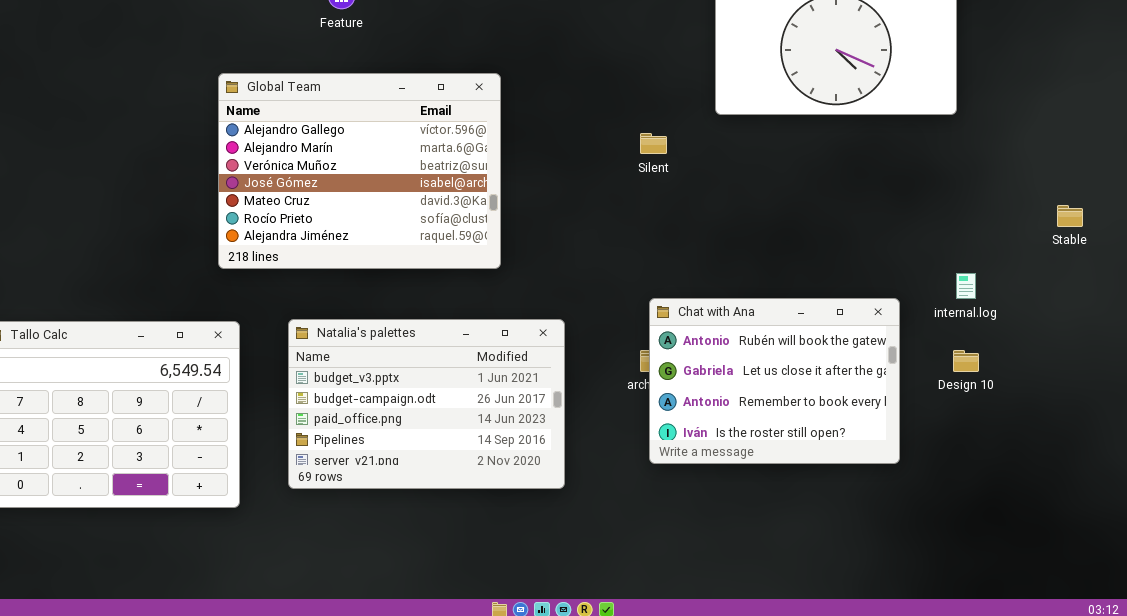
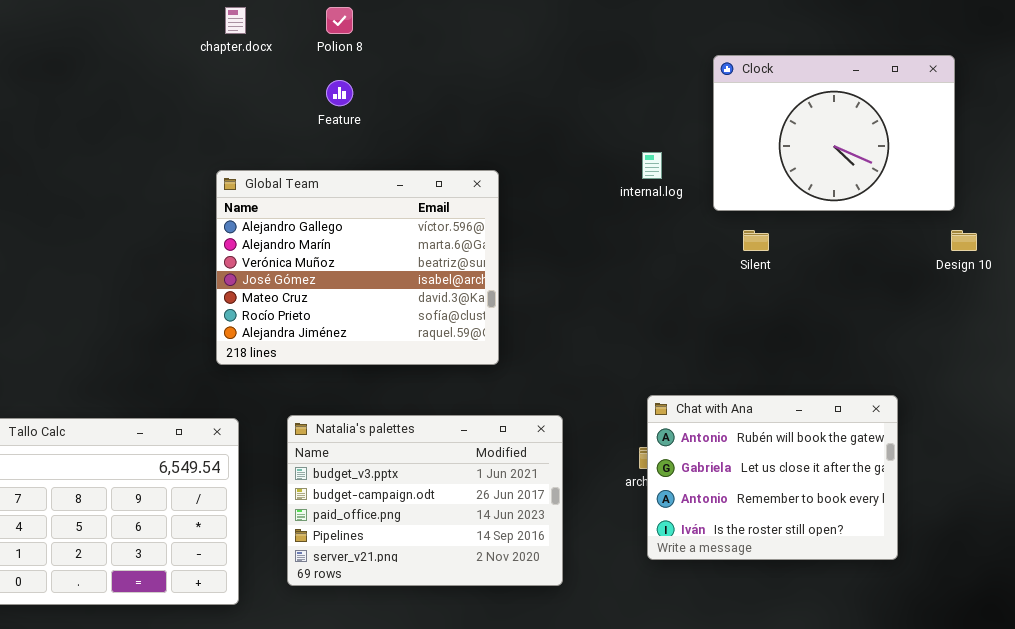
Silent: [640,133,667,154] -> [743,230,769,251], moved
internal.log: [956,273,976,299] -> [642,152,662,179], moved
Design 10: [953,350,979,372] -> [951,230,977,251], moved

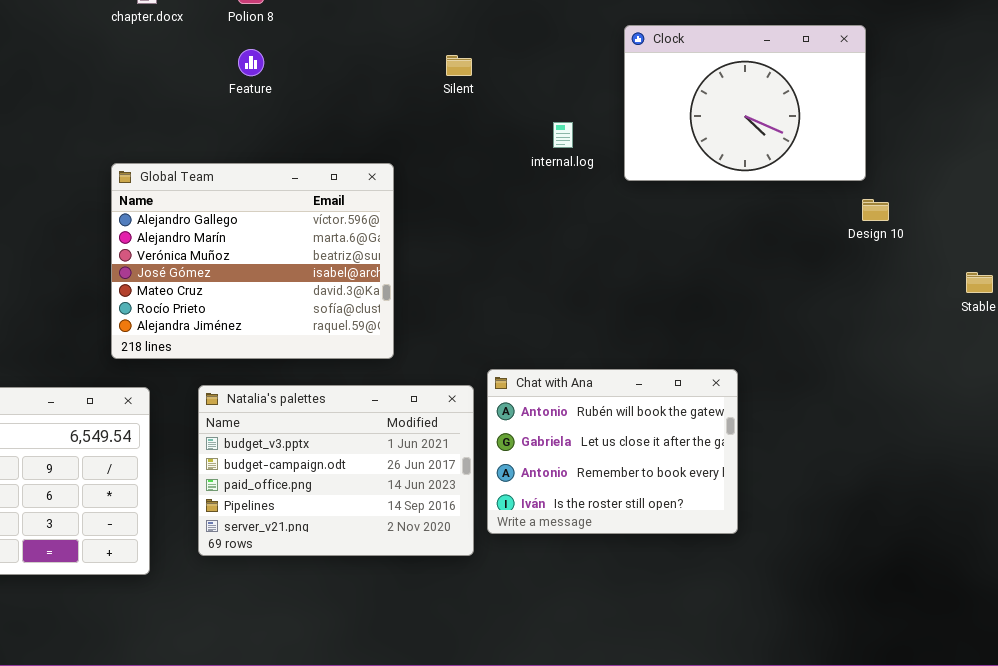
Global Team: [216,170,499,365] -> [111,163,394,359], moved
Silent: [743,230,769,251] -> [446,55,472,76], moved
Chat with Ana: [647,395,898,560] -> [487,369,738,534], moved

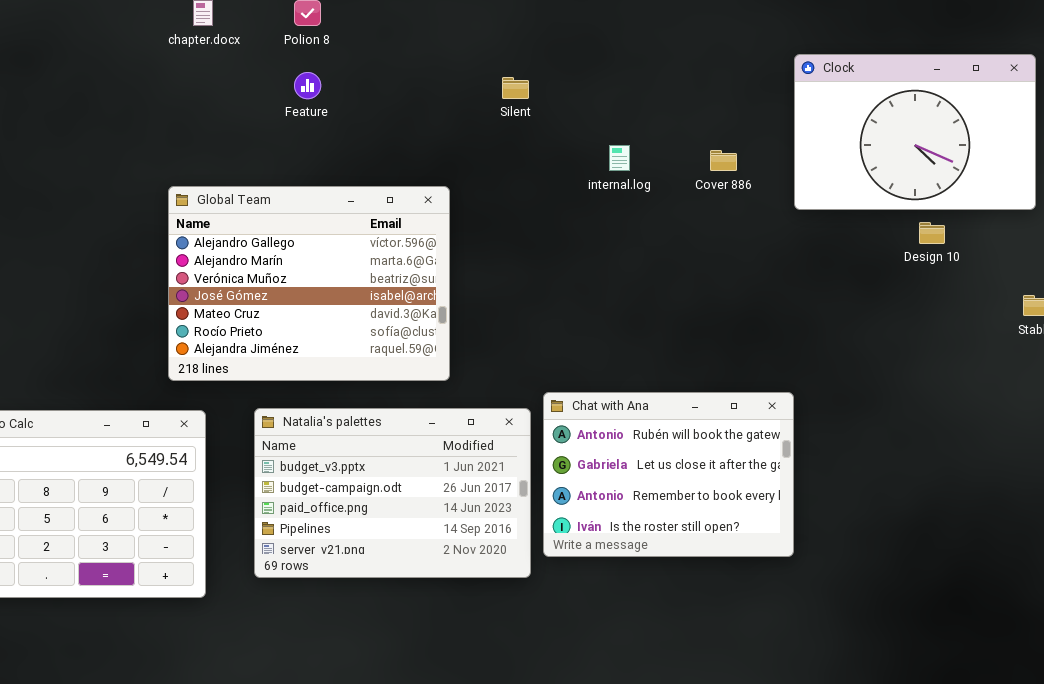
Clock: [624,25,866,181] -> [794,54,1036,210], moved

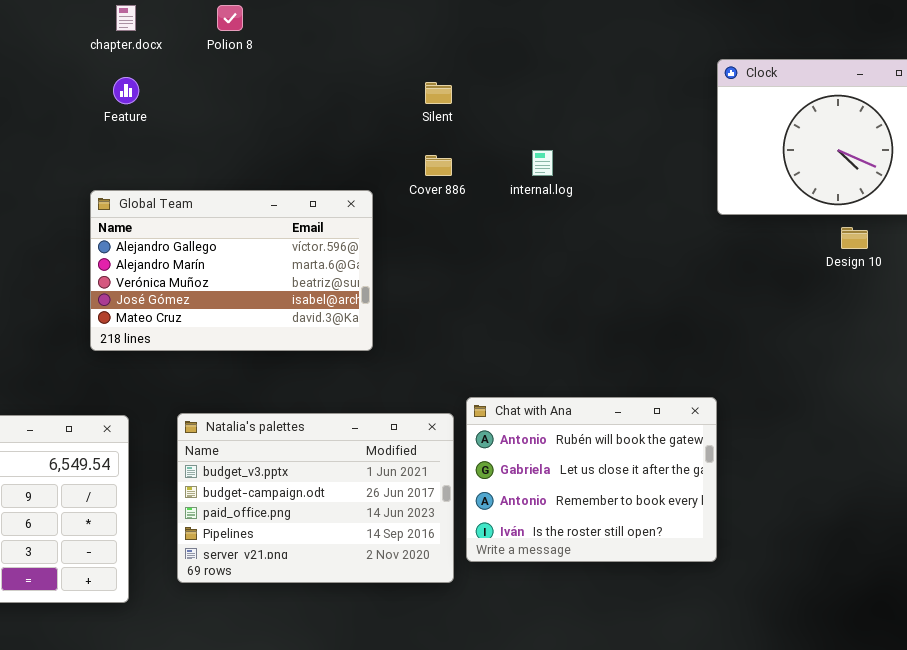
Feature: [294,72,321,99] -> [113,77,139,104], moved
Cover 886: [710,150,737,171] -> [425,155,452,176], moved
Global Team: [168,186,450,381] -> [90,190,373,351], resized

